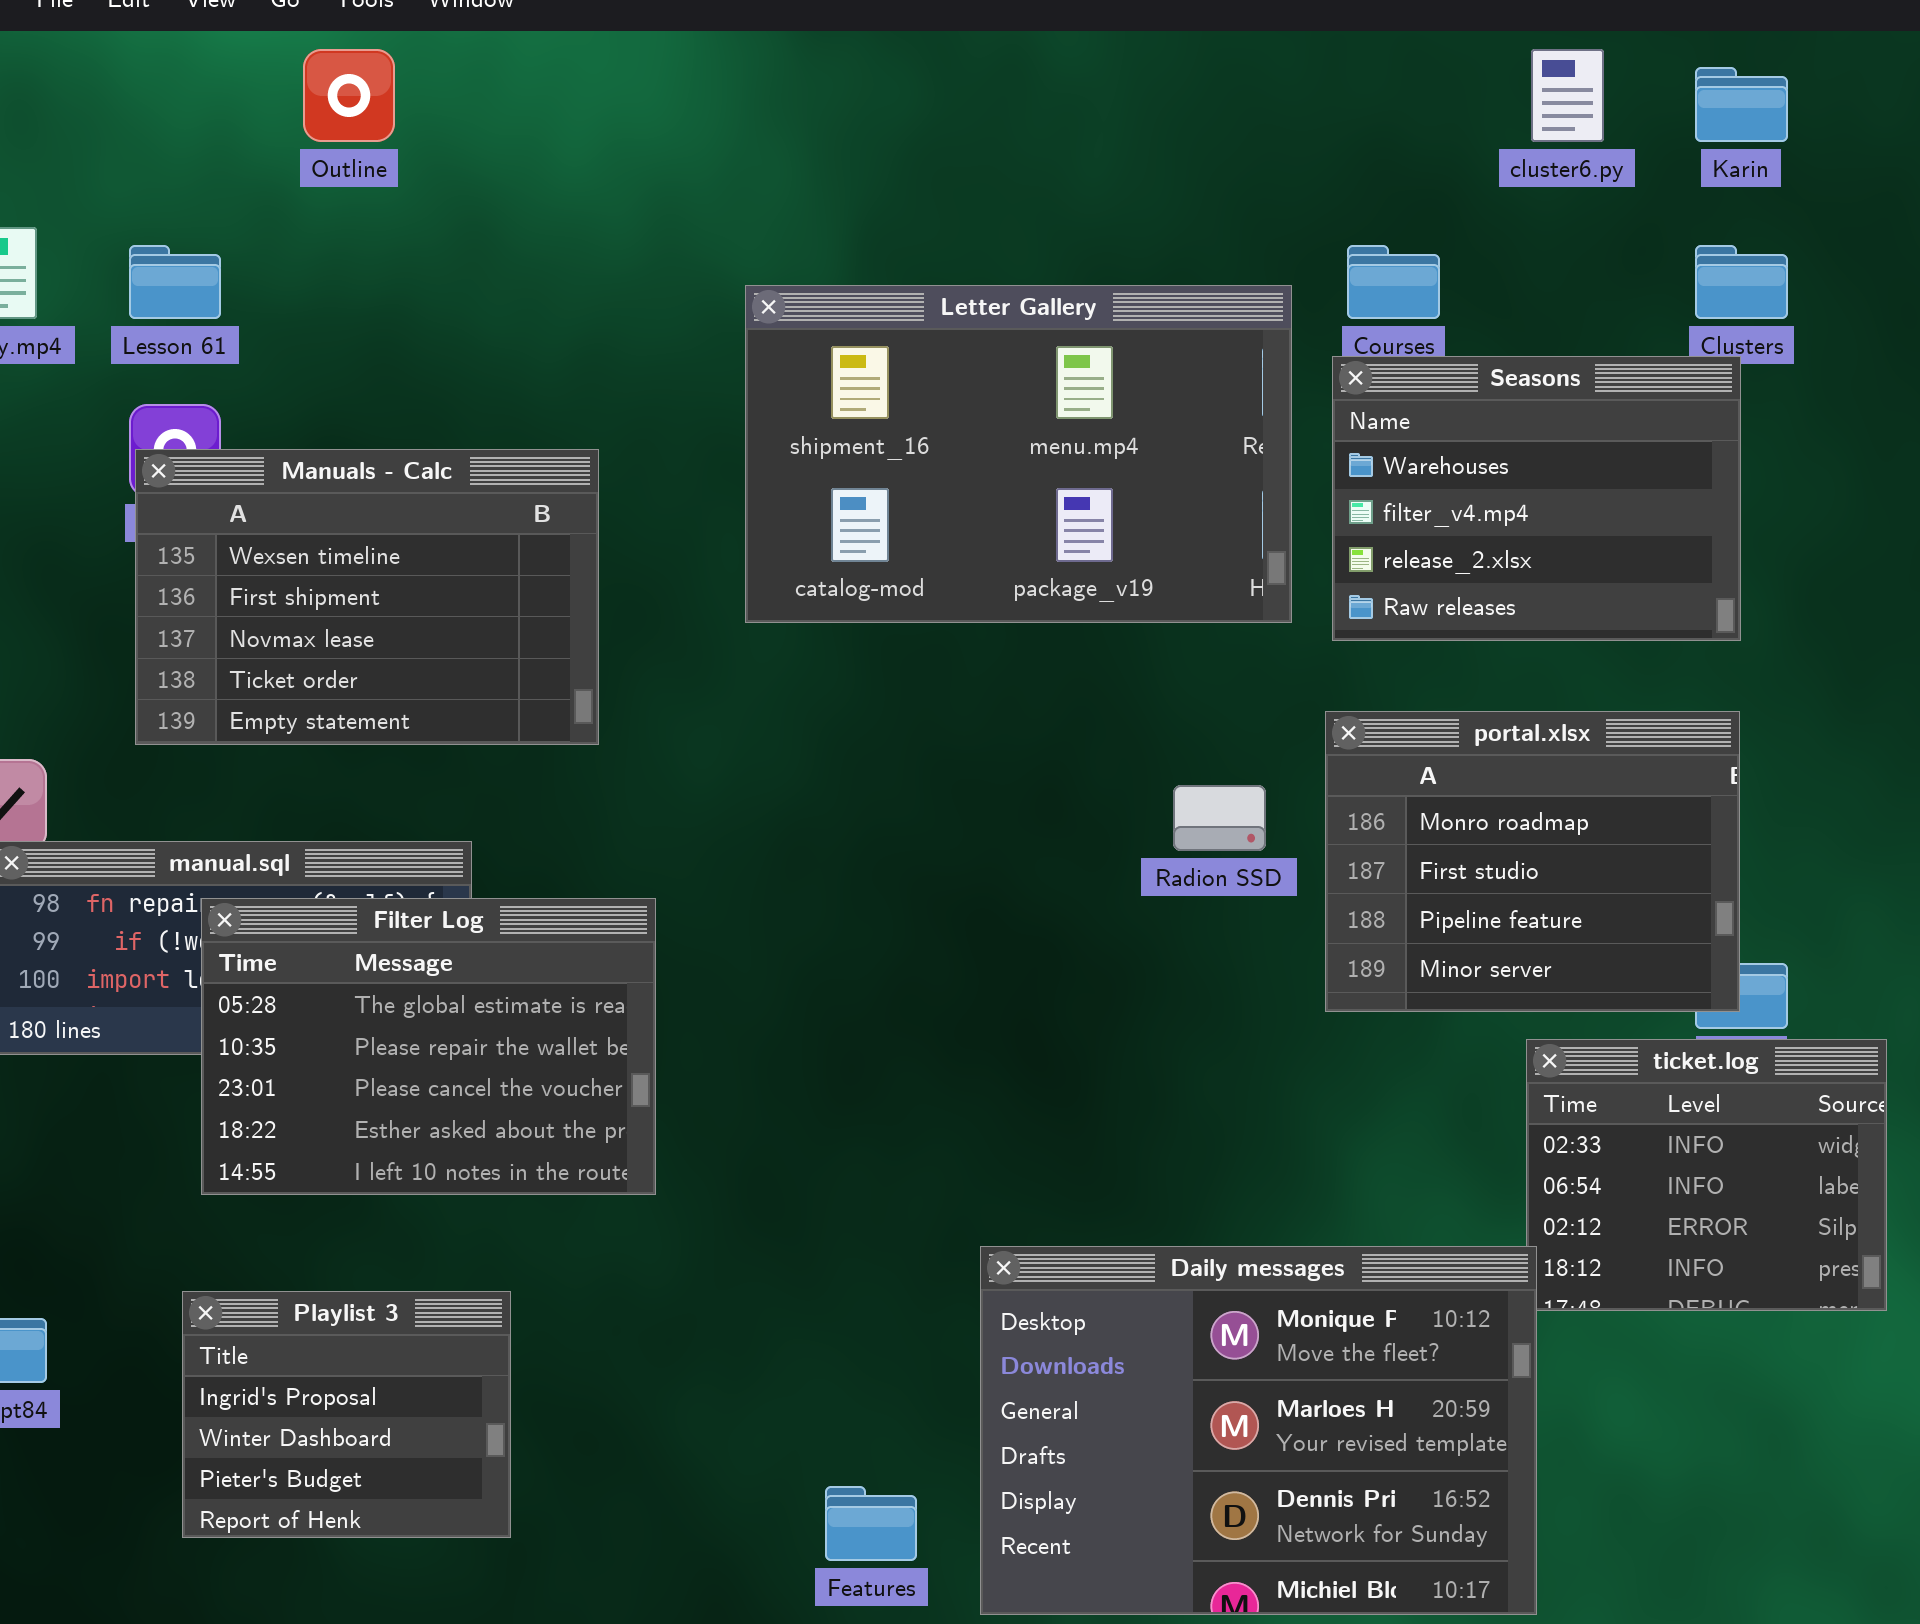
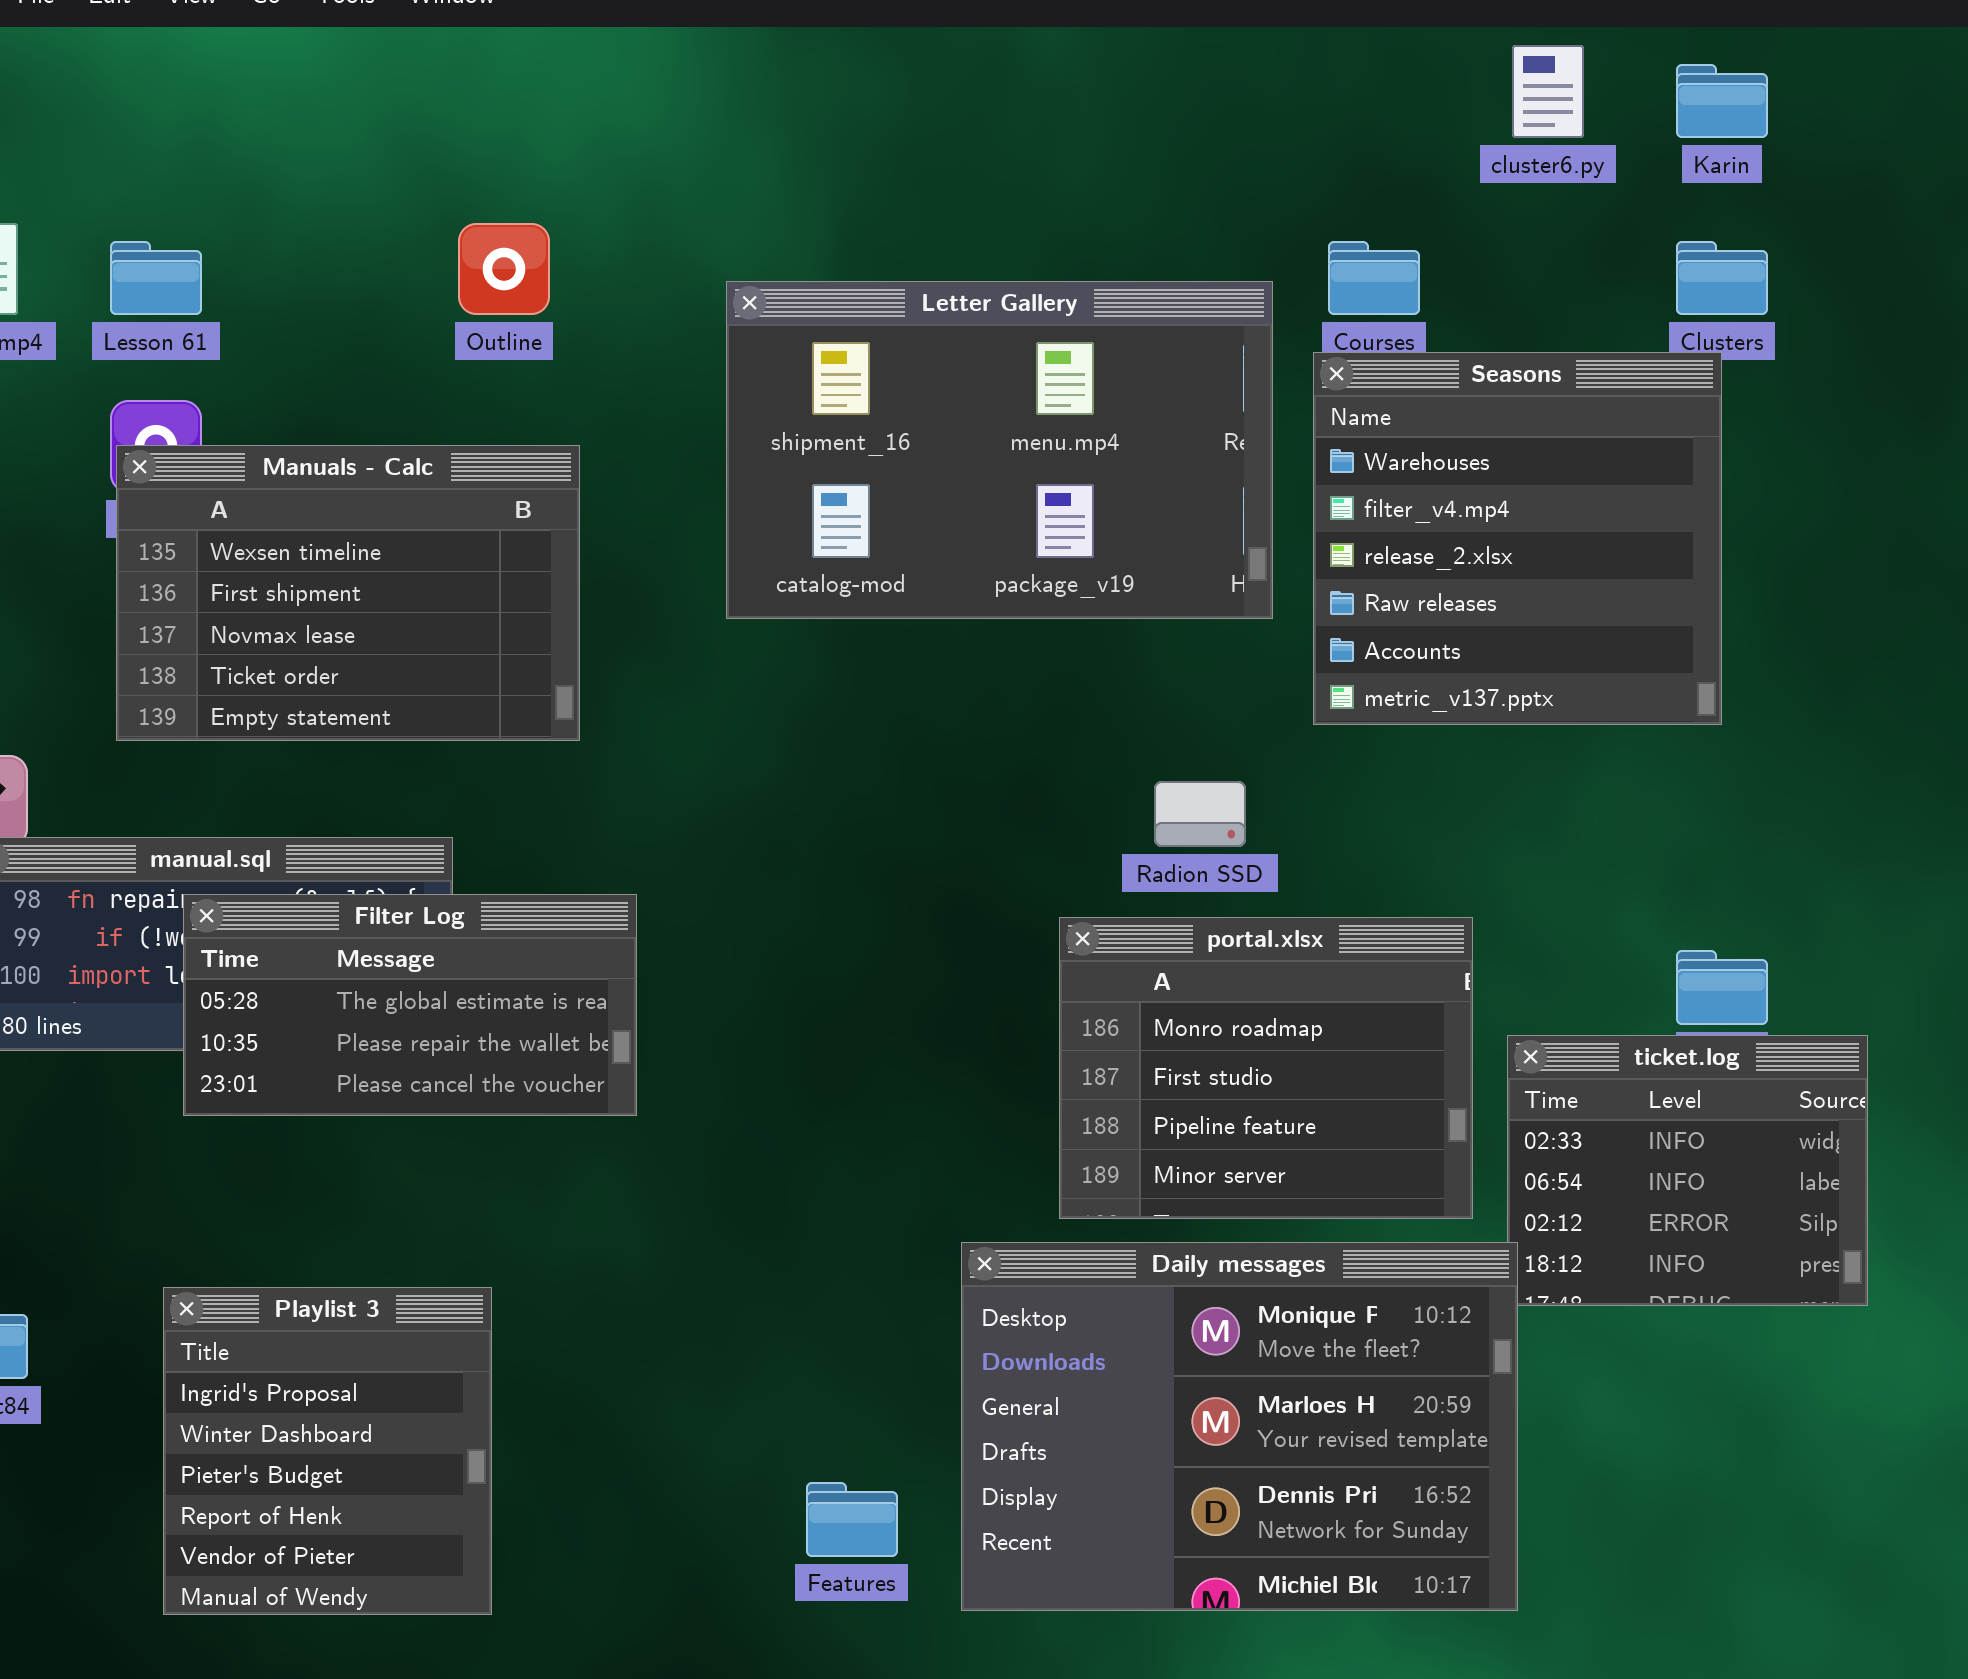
Outline: [303,49,395,142] -> [458,223,550,315], moved
Seasons: [1332,356,1741,641] -> [1313,352,1722,725], resized
portal.xlsx: [1325,711,1740,1012] -> [1059,917,1473,1219], moved
Filter Log: [201,898,656,1195] -> [183,894,637,1116], resized
Playlist 3: [182,1291,511,1538] -> [163,1287,492,1615], resized

